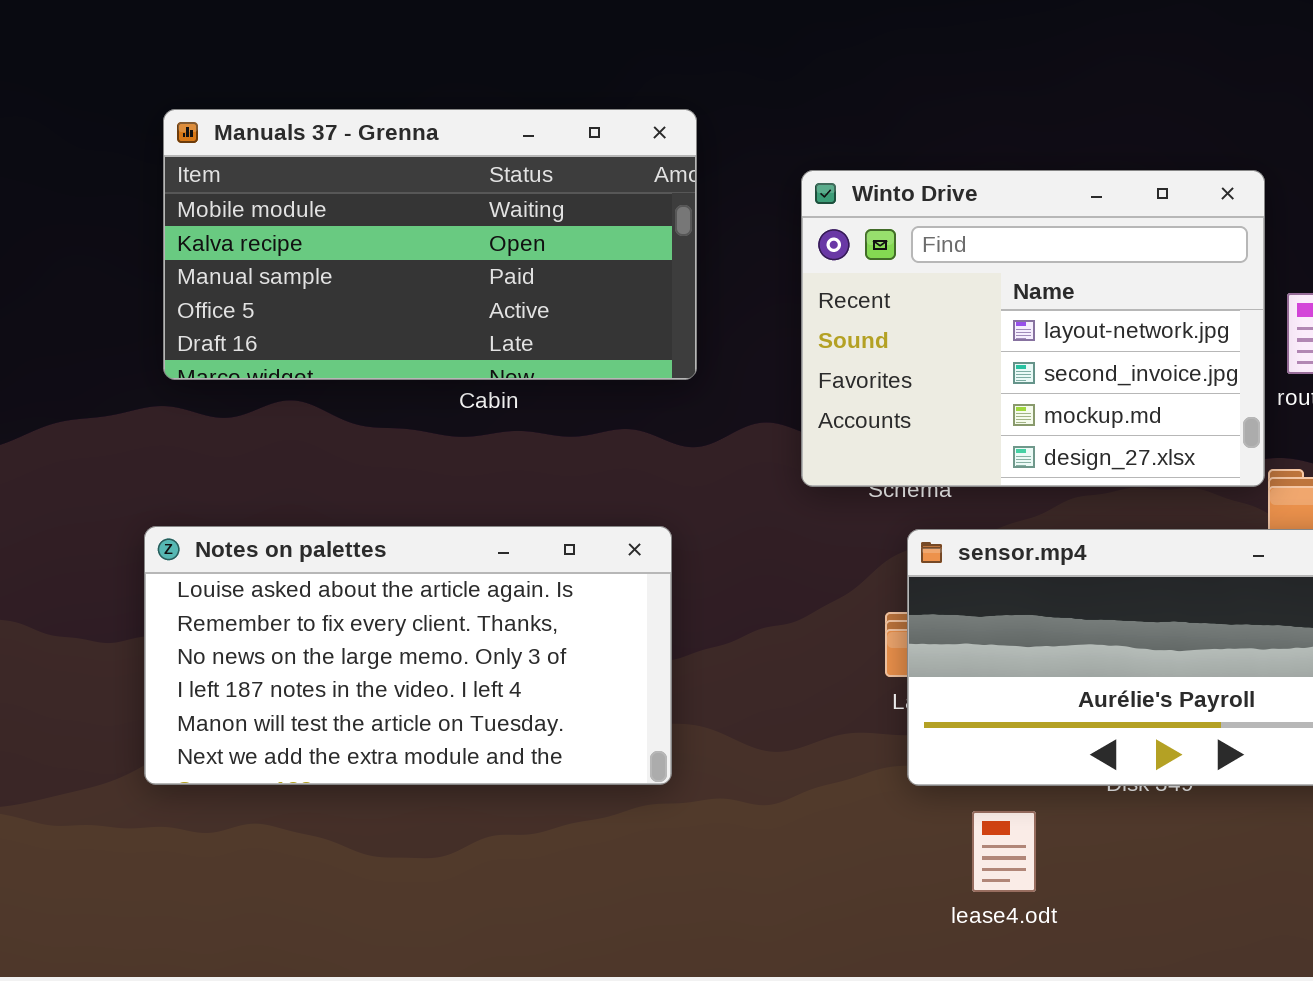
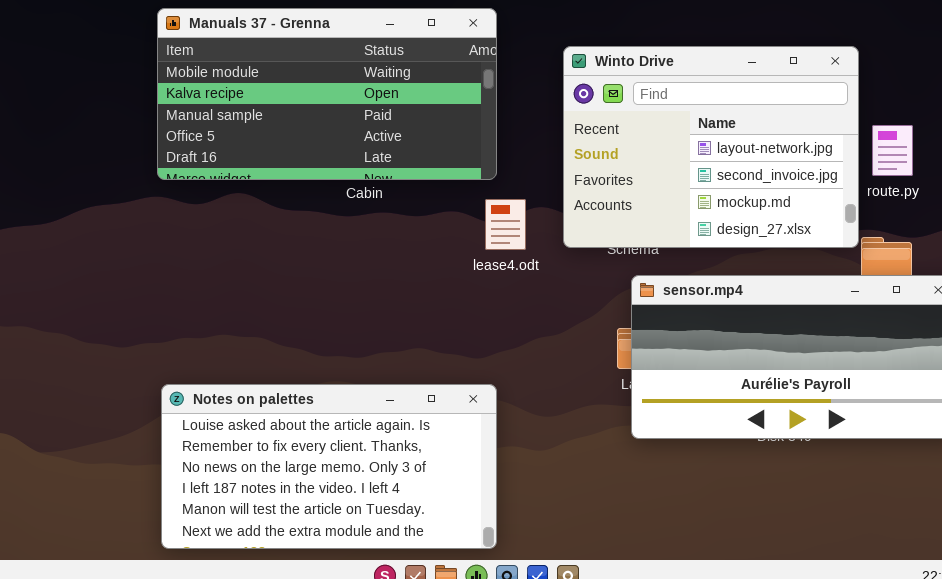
Notes on palettes: [144,526,672,785] -> [161,384,497,549], moved
lease4.odt: [972,811,1036,892] -> [485,199,526,250], moved

